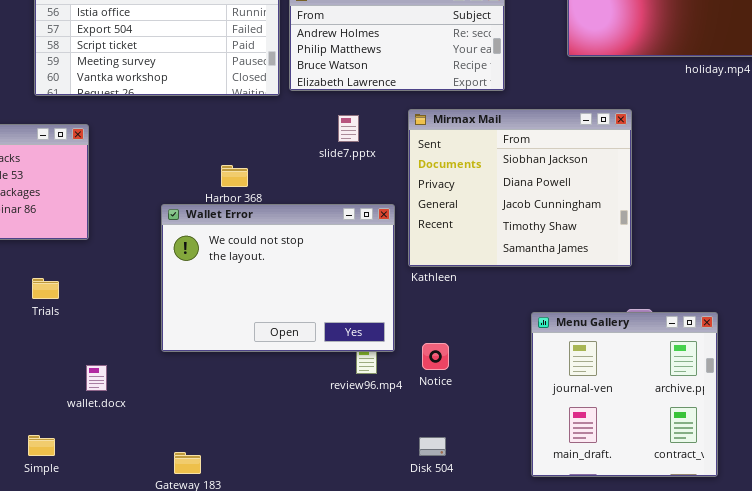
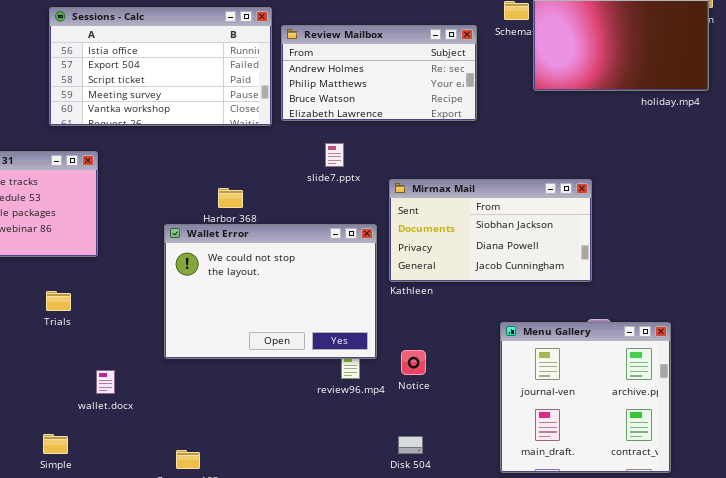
Mirmax Mail: [408,109,632,267] -> [389,179,592,282], resized

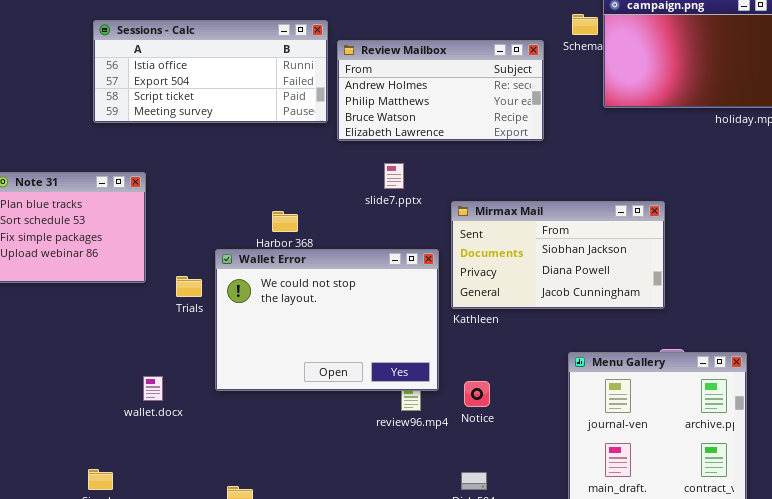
Sessions - Calc: [49,7,272,126] -> [93,20,328,123], resized
Trials: [46,291,71,311] -> [176,276,202,297], moved
wallet.docx: [96,370,115,394] -> [143,376,163,401], moved

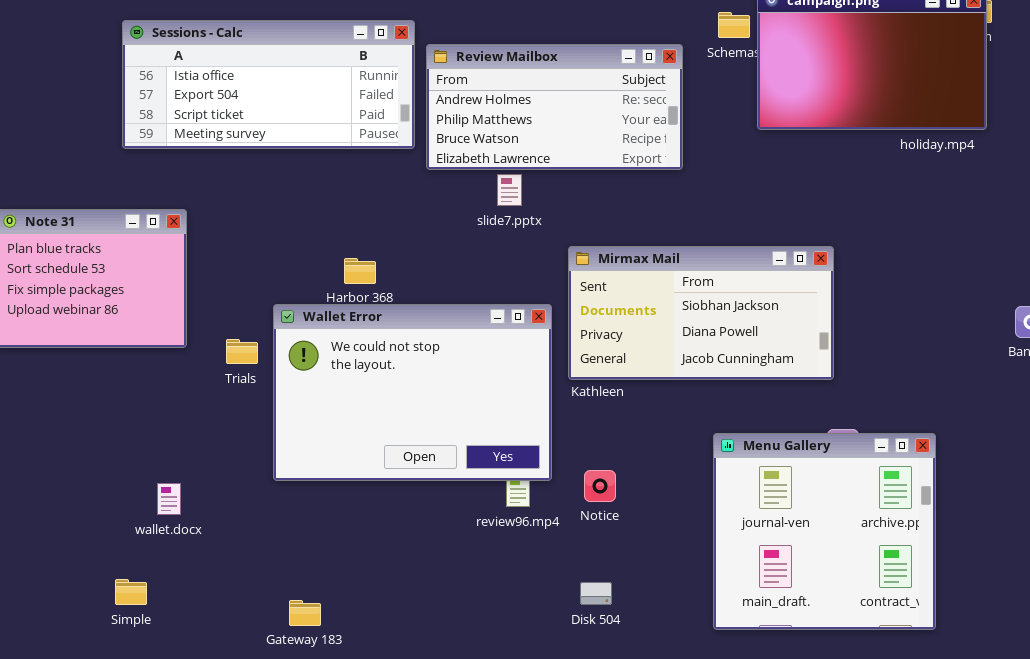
slide7.pptx: [384,163,404,189] -> [497,174,522,206], moved
wallet.docx: [143,376,163,401] -> [157,483,181,515], moved

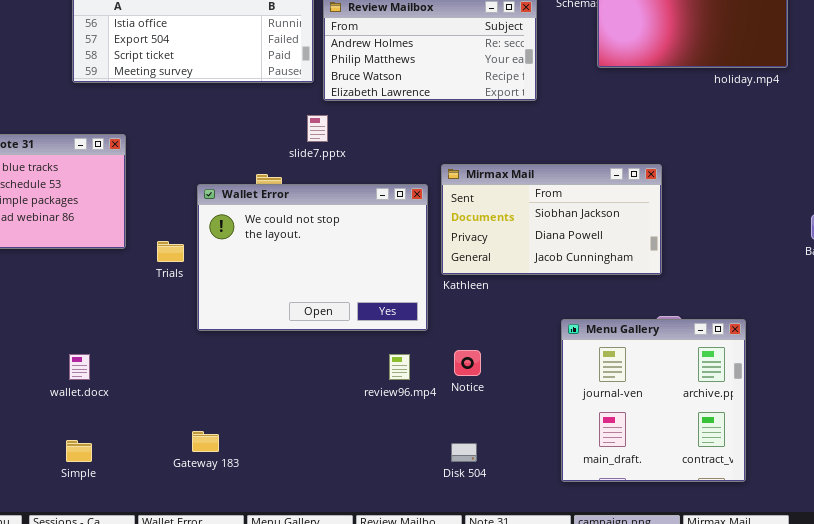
slide7.pptx: [497,174,522,206] -> [307,115,328,142], moved
Wallet Error: [273,304,552,481] -> [197,184,428,331], moved
wallet.docx: [157,483,181,515] -> [69,354,90,380], moved
Gateway 183: [289,600,321,626] -> [192,431,219,452], moved

